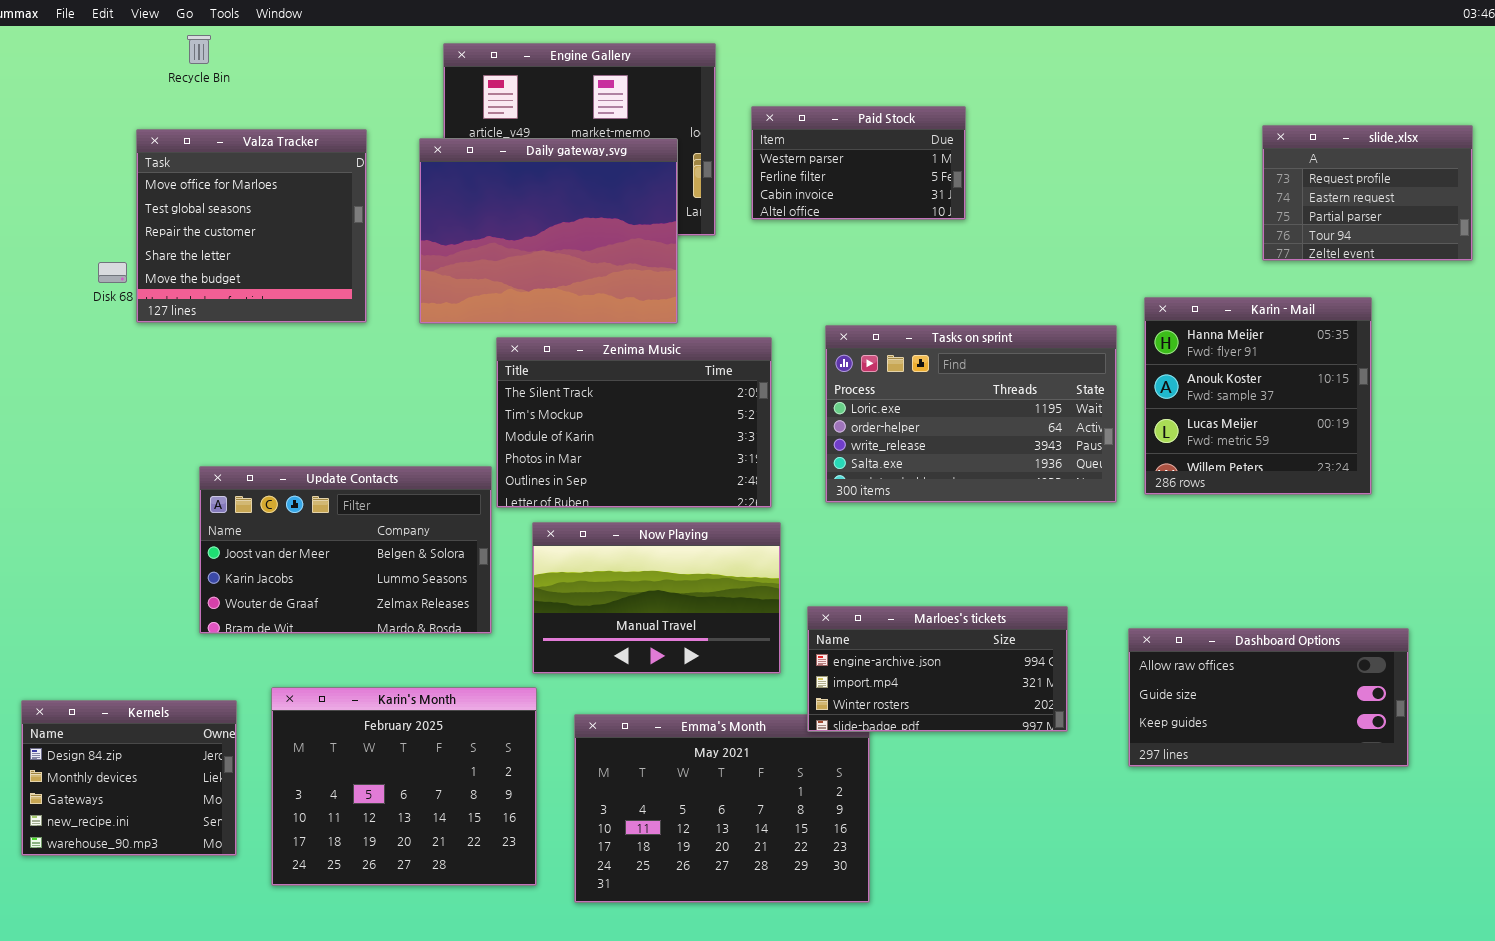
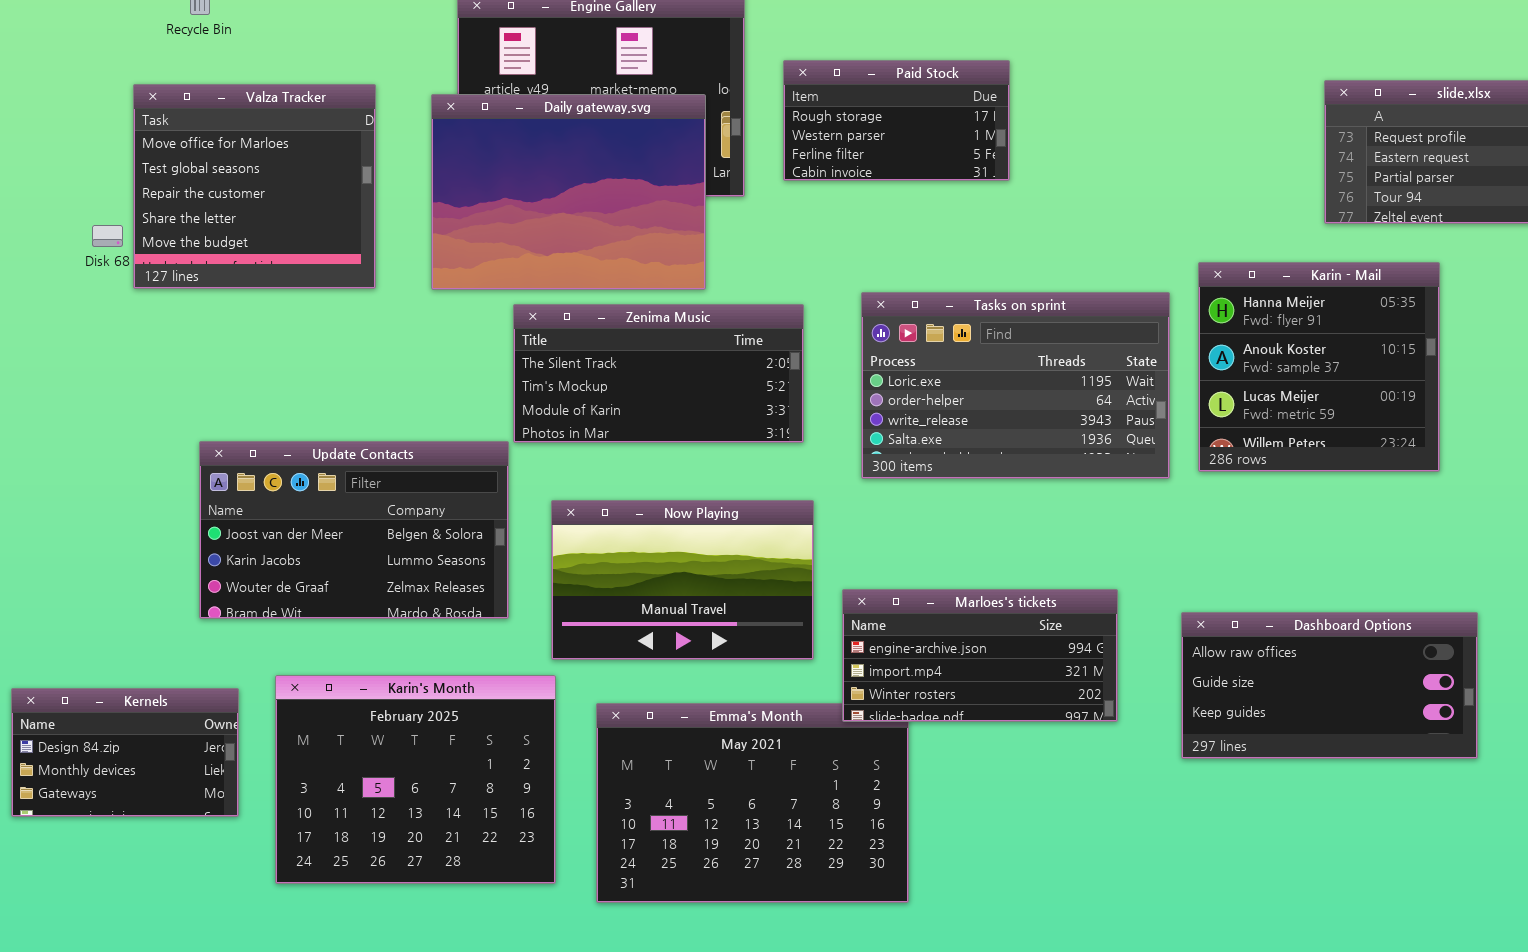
Paid Stock: [751,106,966,220] -> [783,60,1010,181], scrolled up 1 row
Zenima Music: [496,337,772,508] -> [513,304,804,443], resized
Kernels: [21,700,237,856] -> [11,688,239,817], resized

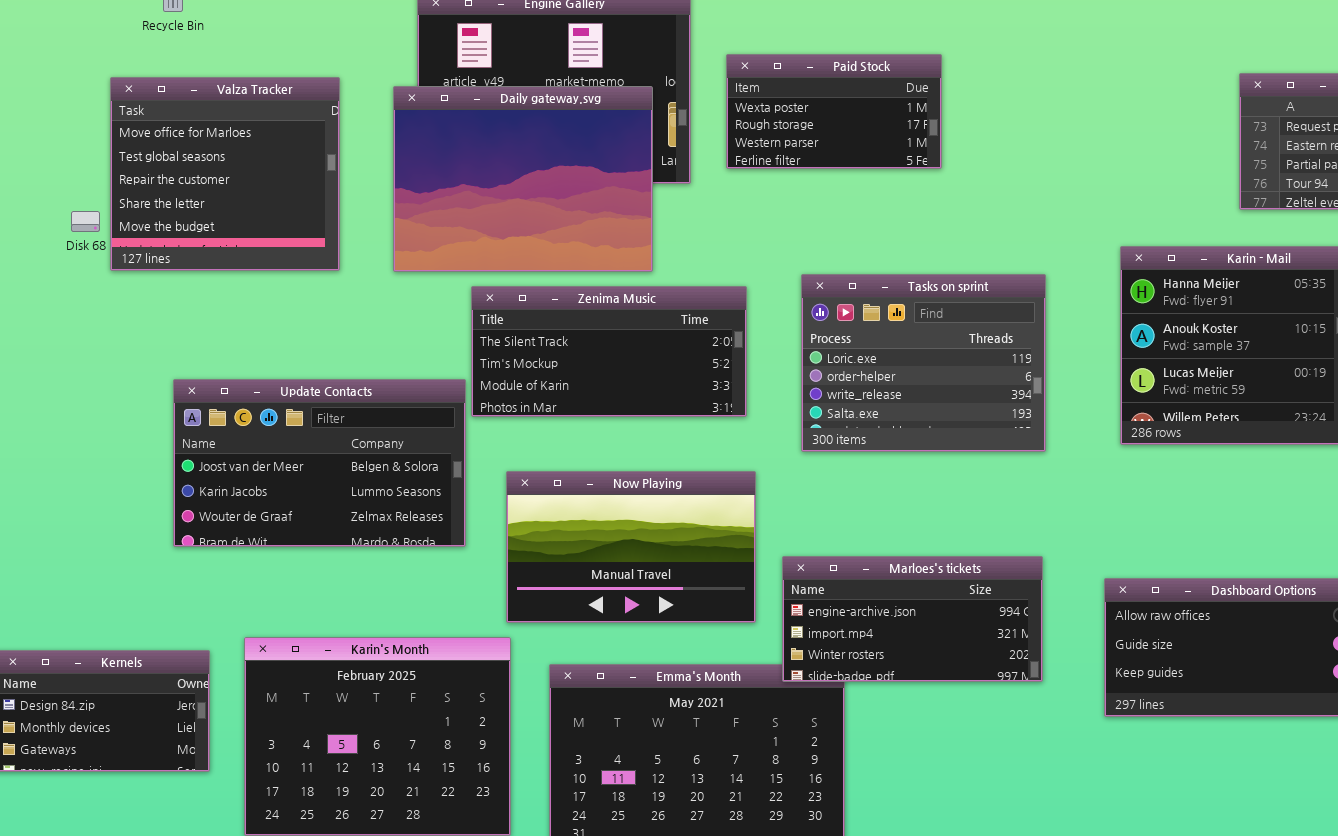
Paid Stock: [783,60,1010,181] -> [726,54,942,169], scrolled up 1 row
Tasks on sprint: [861,292,1170,479] -> [801,274,1046,452], resized
Update Contacts: [199,441,509,619] -> [173,379,466,547], moved

